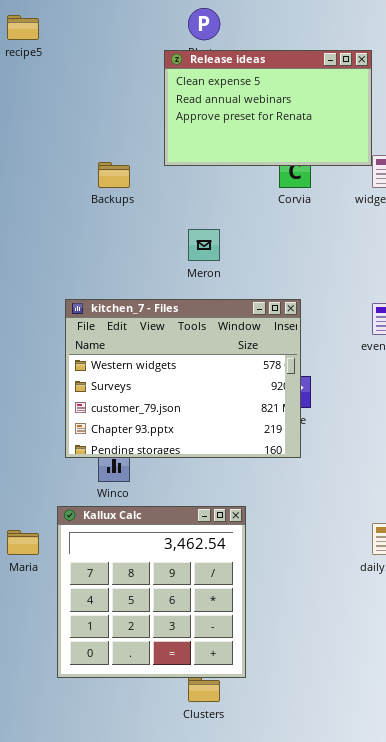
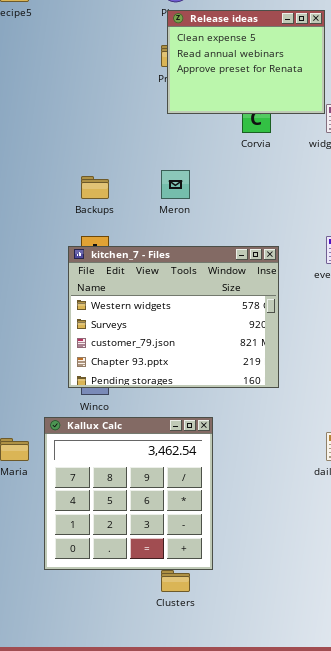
Release ideas: [164,50,372,166] -> [167,10,325,114], resized
Backups: [98,162,130,188] -> [81,176,109,199], moved
kitchen_7 - Files: [65,299,301,458] -> [68,246,279,388], moved

